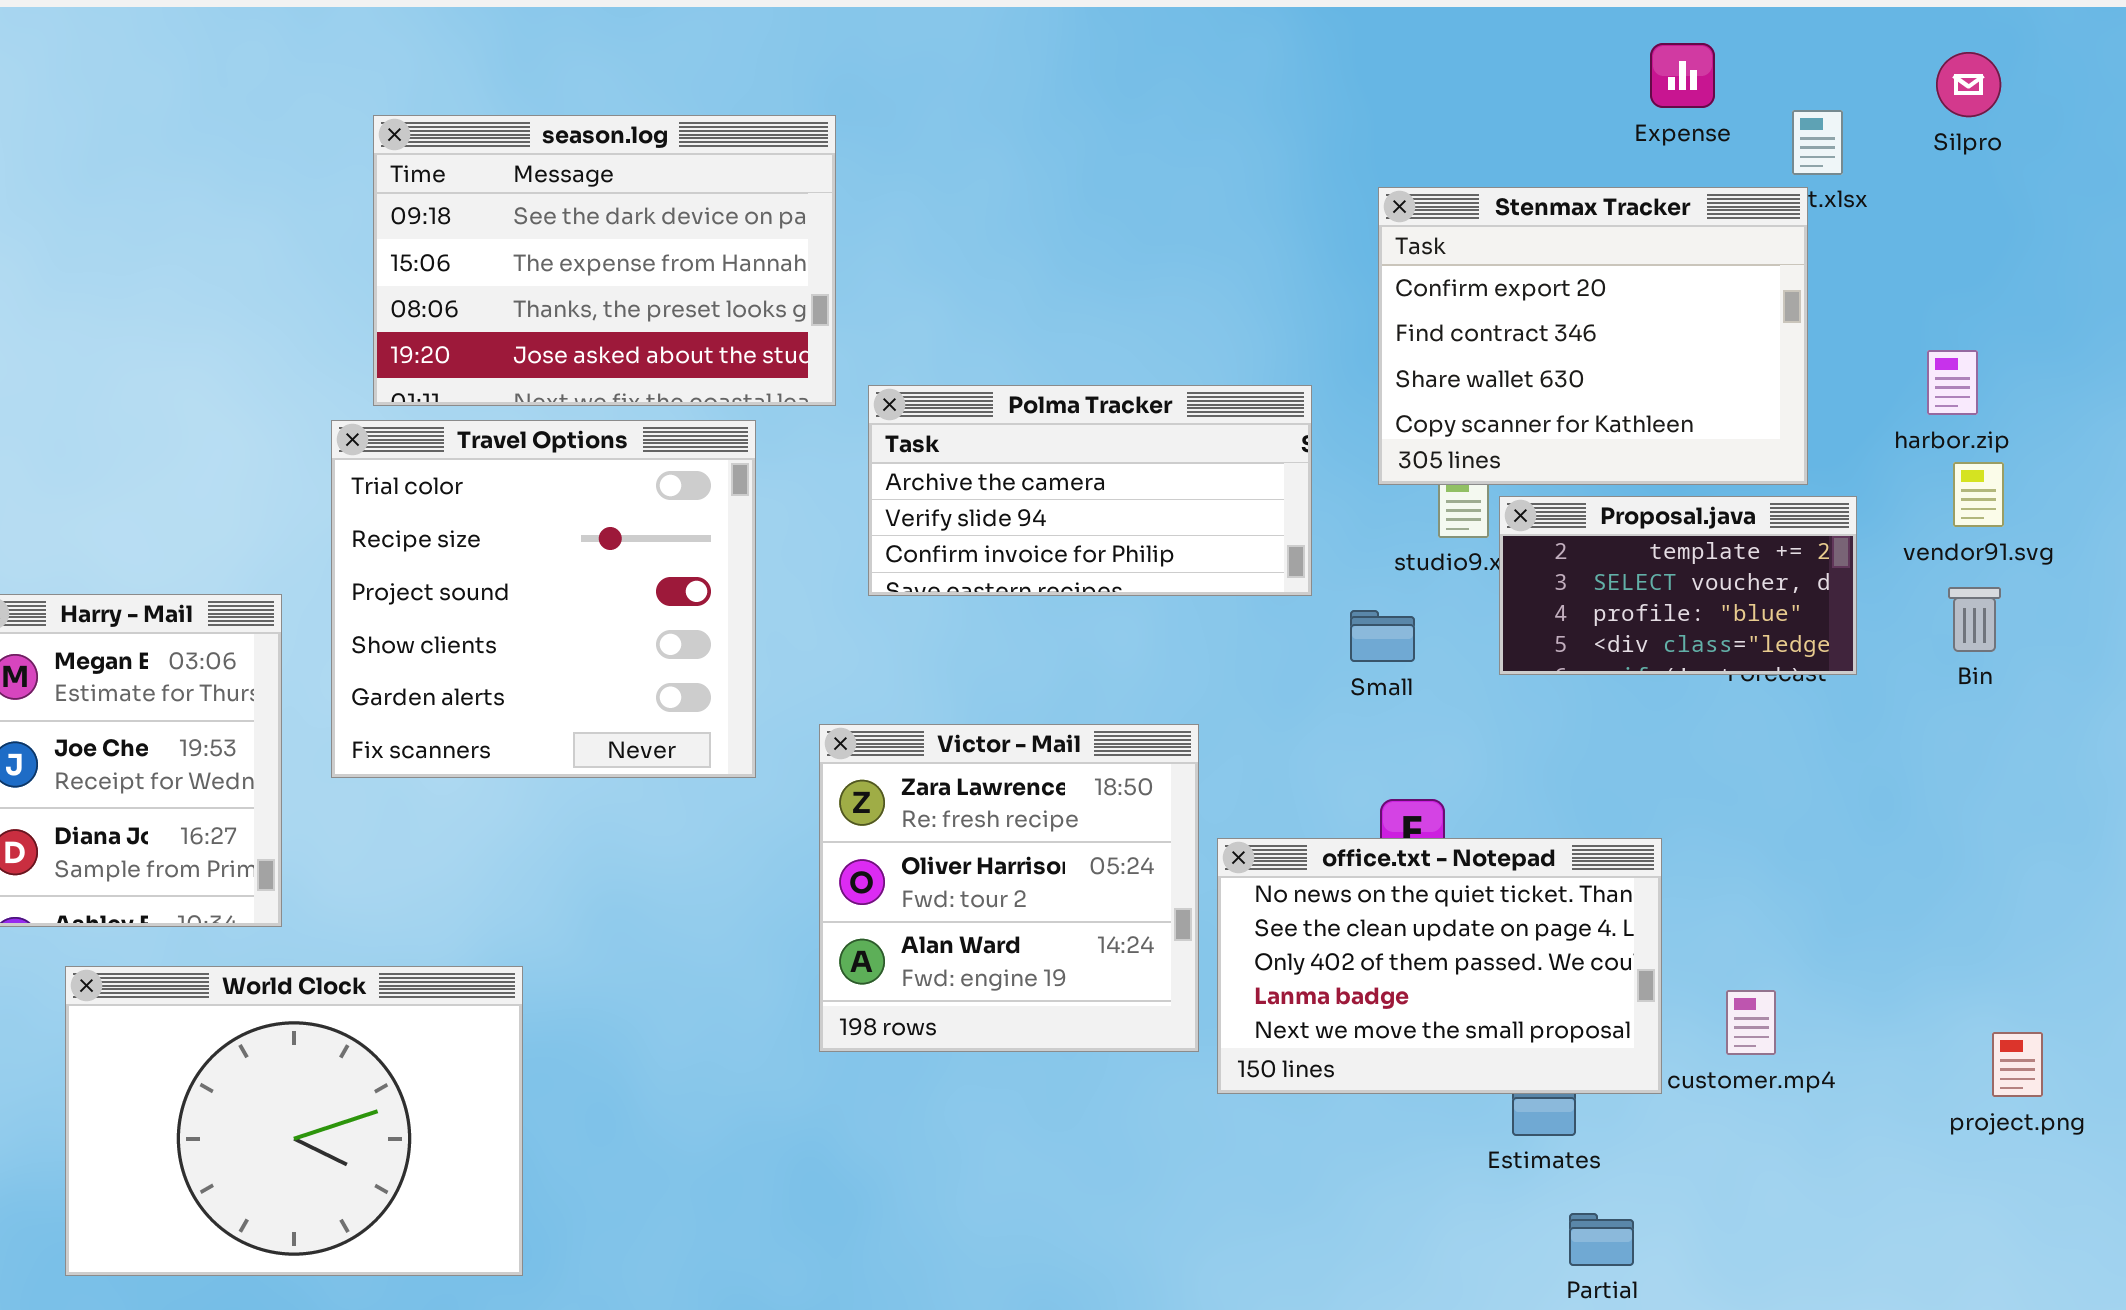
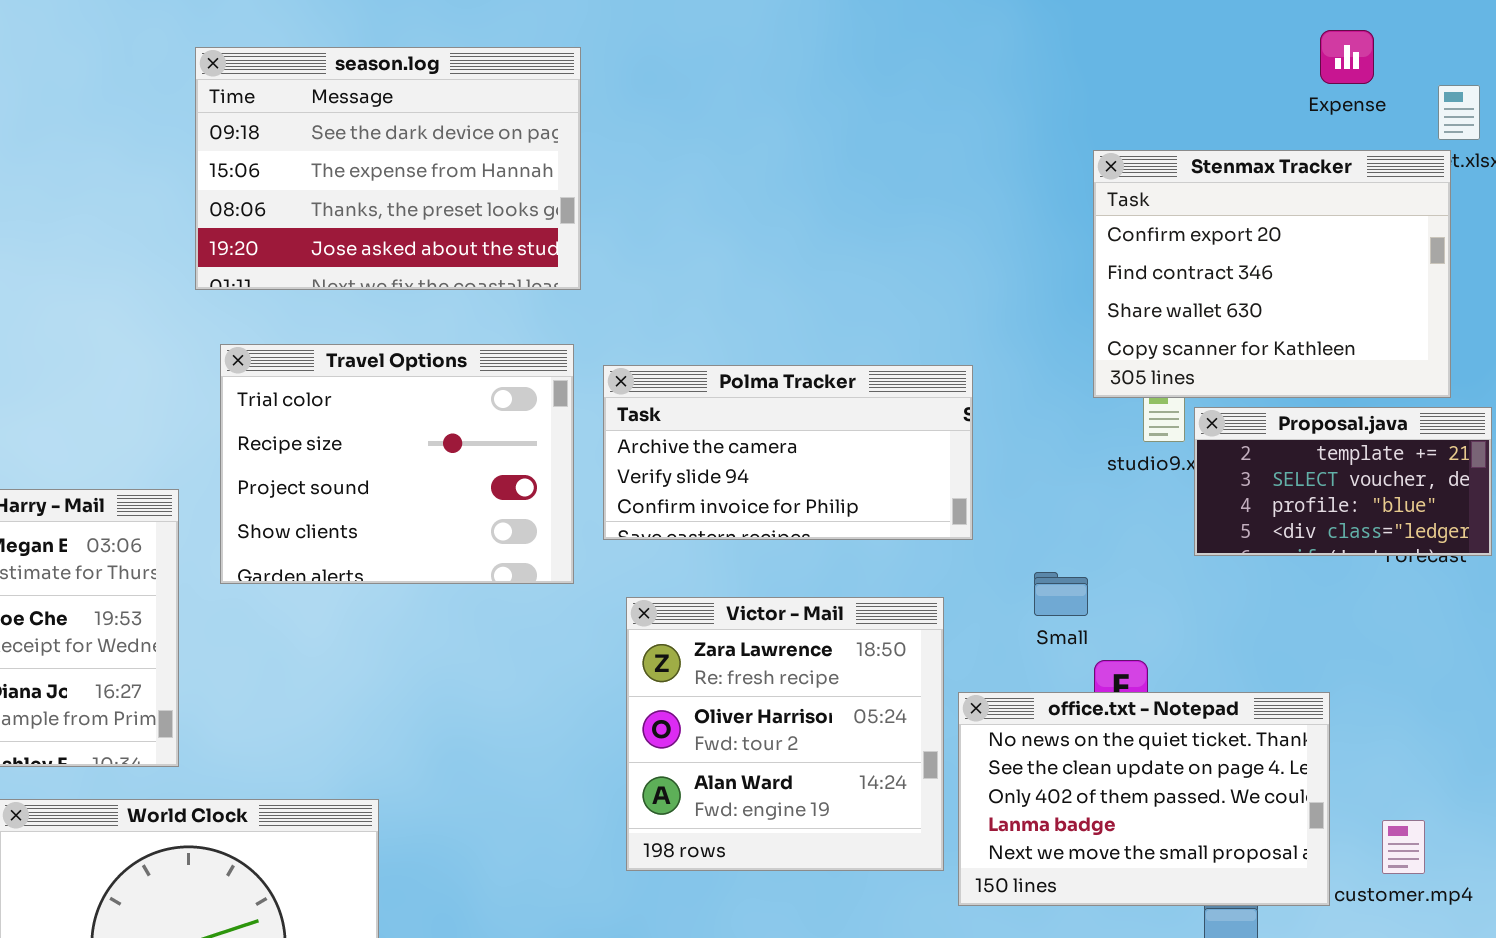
season.log: [373,115,836,406] -> [195,47,581,290], moved
Polma Tracker: [868,385,1312,596] -> [603,365,973,540], moved
Travel Options: [331,420,756,778] -> [220,344,574,584], resized
Small: [1350,610,1415,662] -> [1034,572,1088,616], moved

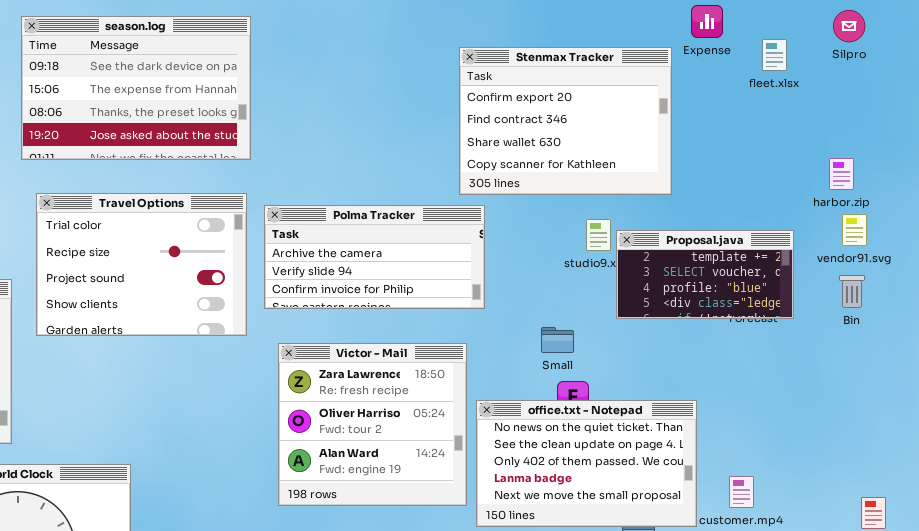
Stenmax Tracker: [1093,150,1451,398] -> [459,47,672,195], moved
Small: [1034,572,1088,616] -> [541,327,574,353], moved

